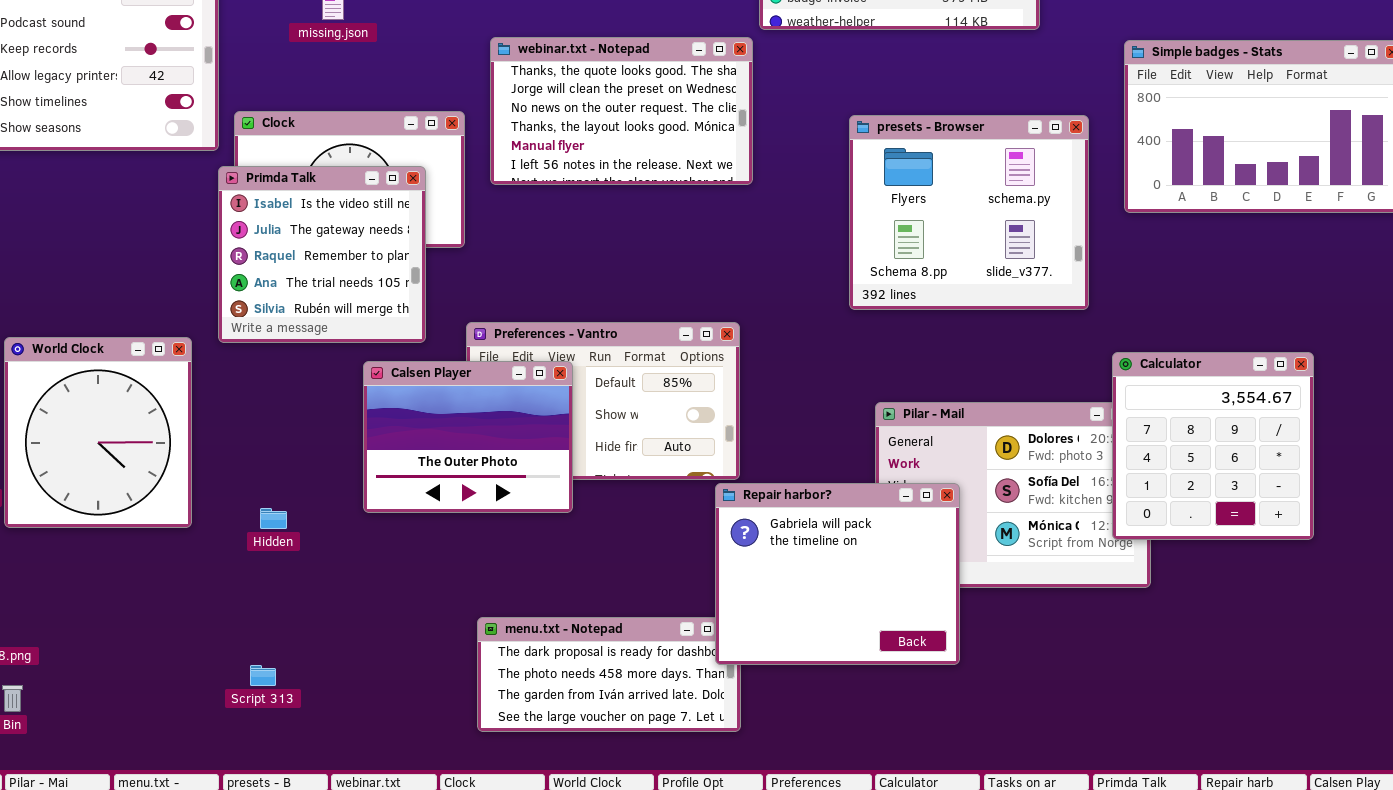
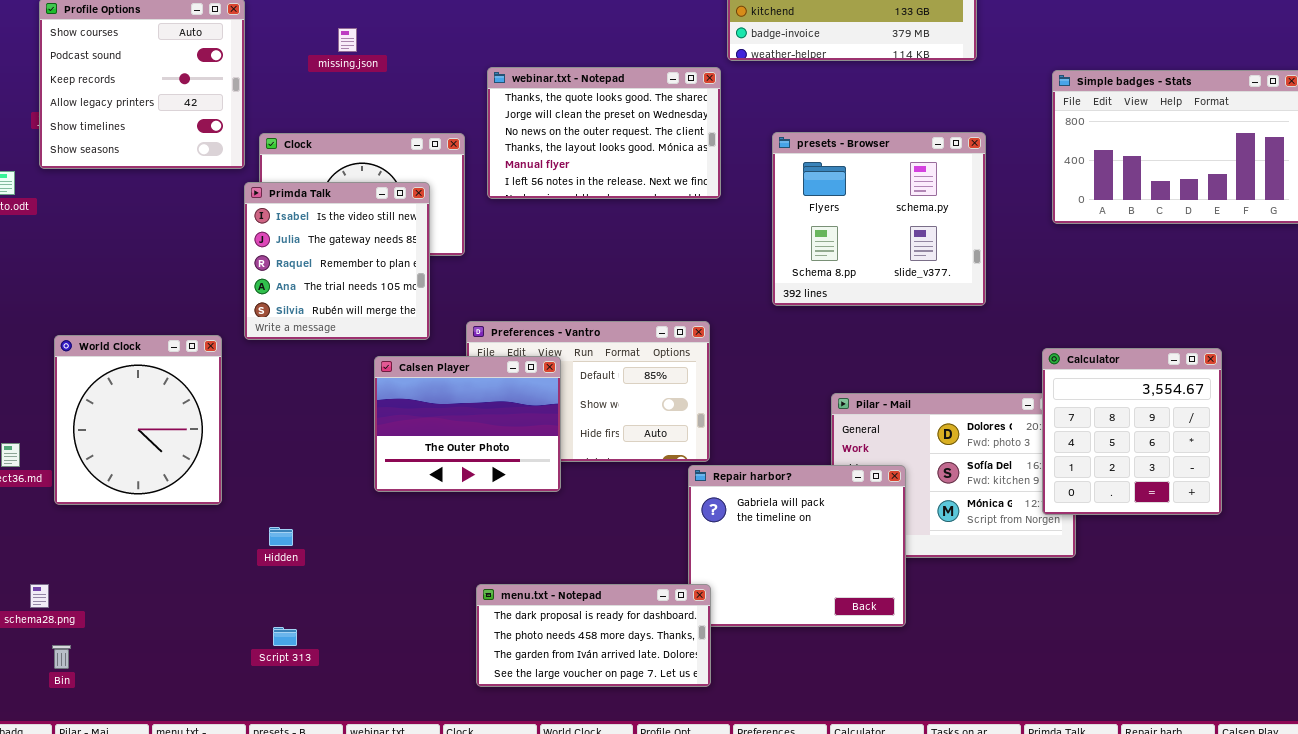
presets - Browser: [849,115,1089,310] -> [772,132,986,306], moved
Hidden: [260,508,287,529] -> [269,527,293,546], moved
menu.txt - Notepad: [477,617,741,732] -> [476,584,711,687], raised

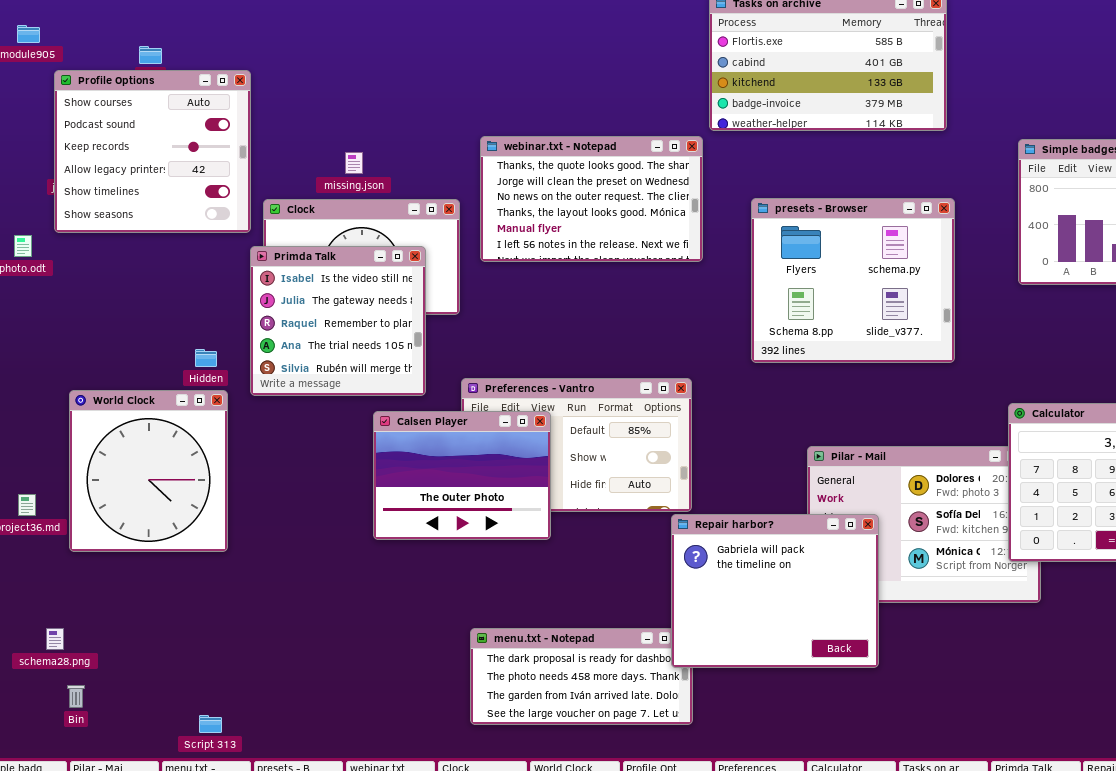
missing.json: [338,28,357,52] -> [345,152,363,174], moved
Repair harbor?: [688,465,906,627] -> [671,514,879,668], raised
Hidden: [269,527,293,546] -> [195,349,217,367], moved
Script 313: [273,627,297,646] -> [199,715,222,733], moved

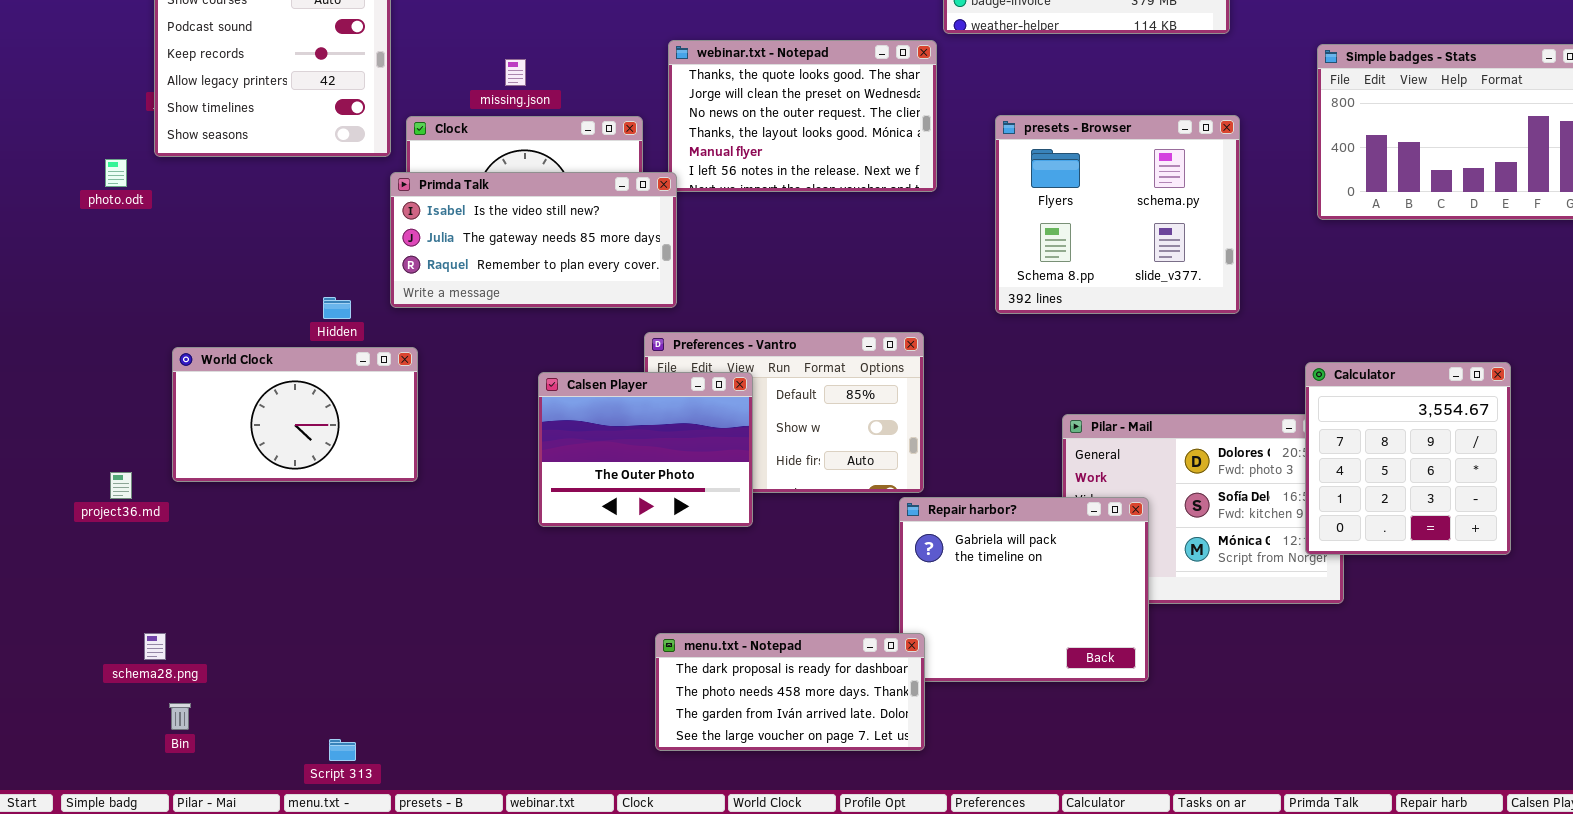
Primda Talk: [250,246,426,396] -> [390,172,677,308], resized
World Clock: [69,390,228,552] -> [172,347,418,482], resized
menu.txt - Notepad: [470,628,693,725] -> [655,633,925,751], raised

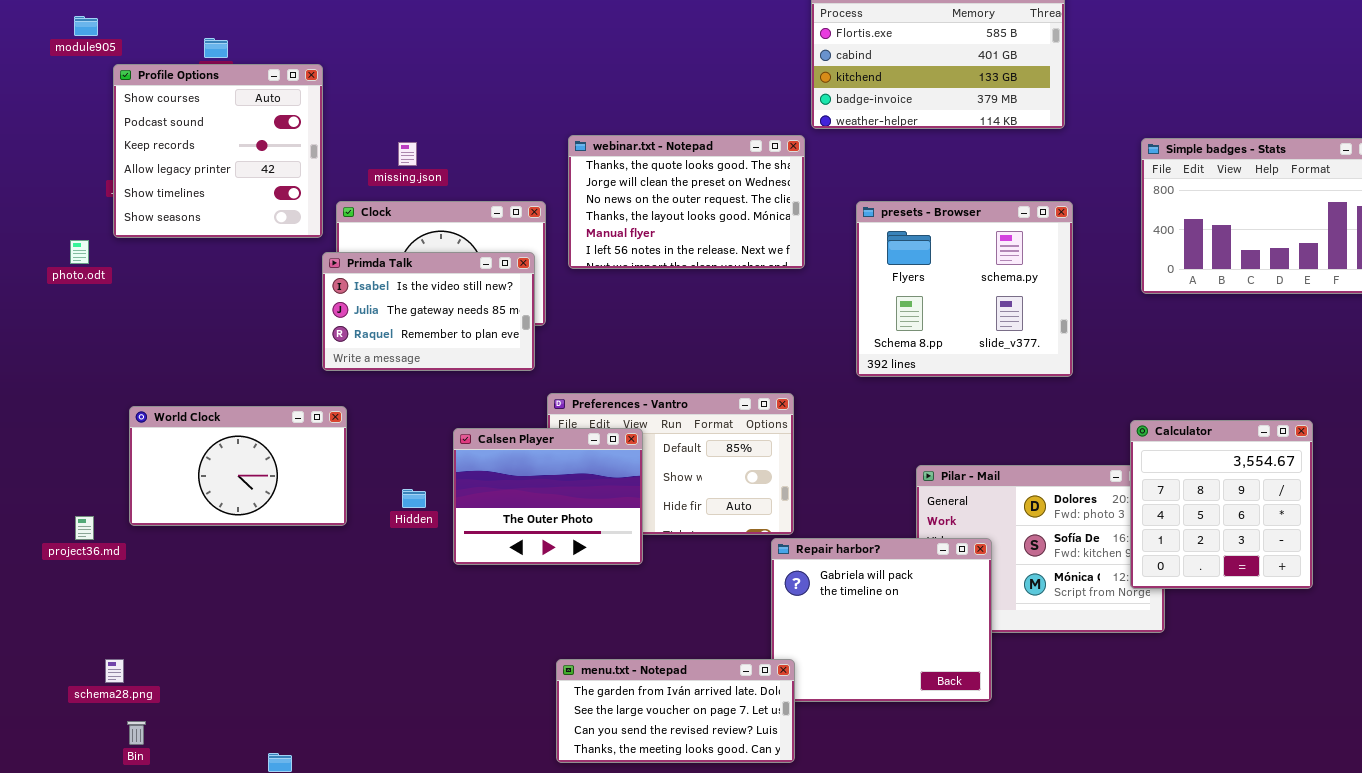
missing.json: [505,59,526,86] -> [398,142,417,166], moved
Primda Talk: [390,172,677,308] -> [322,252,535,371], resized
Hidden: [323,297,351,319] -> [402,489,426,508], moved
menu.txt - Notepad: [655,633,925,751] -> [556,659,795,763], scrolled down 2 rows

